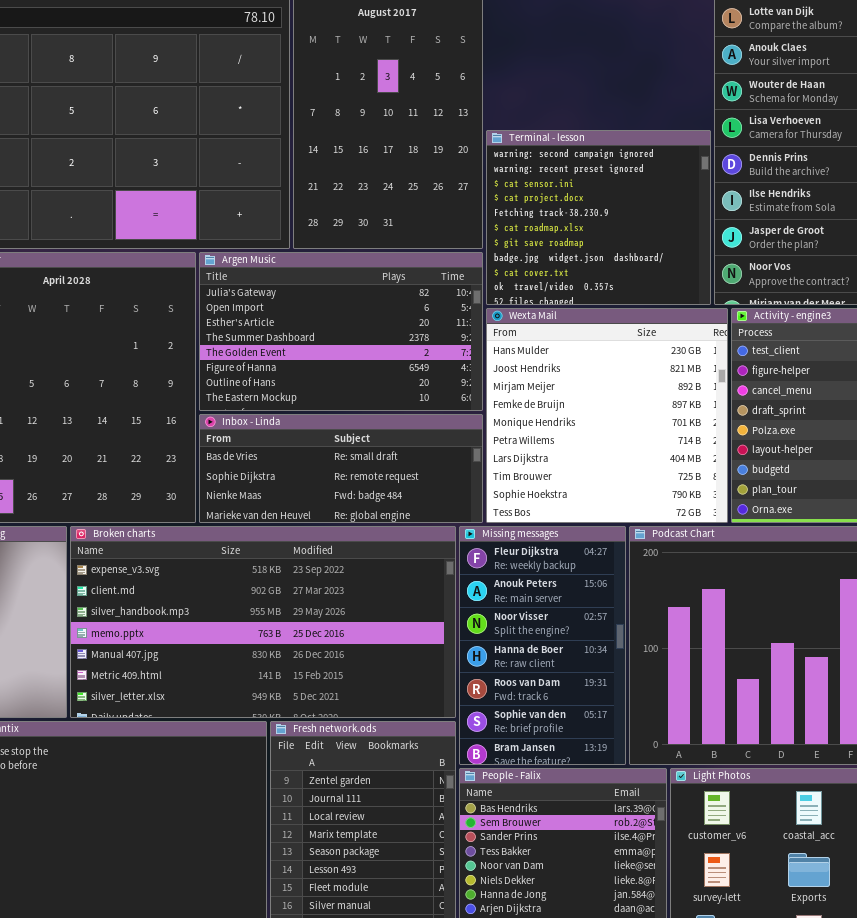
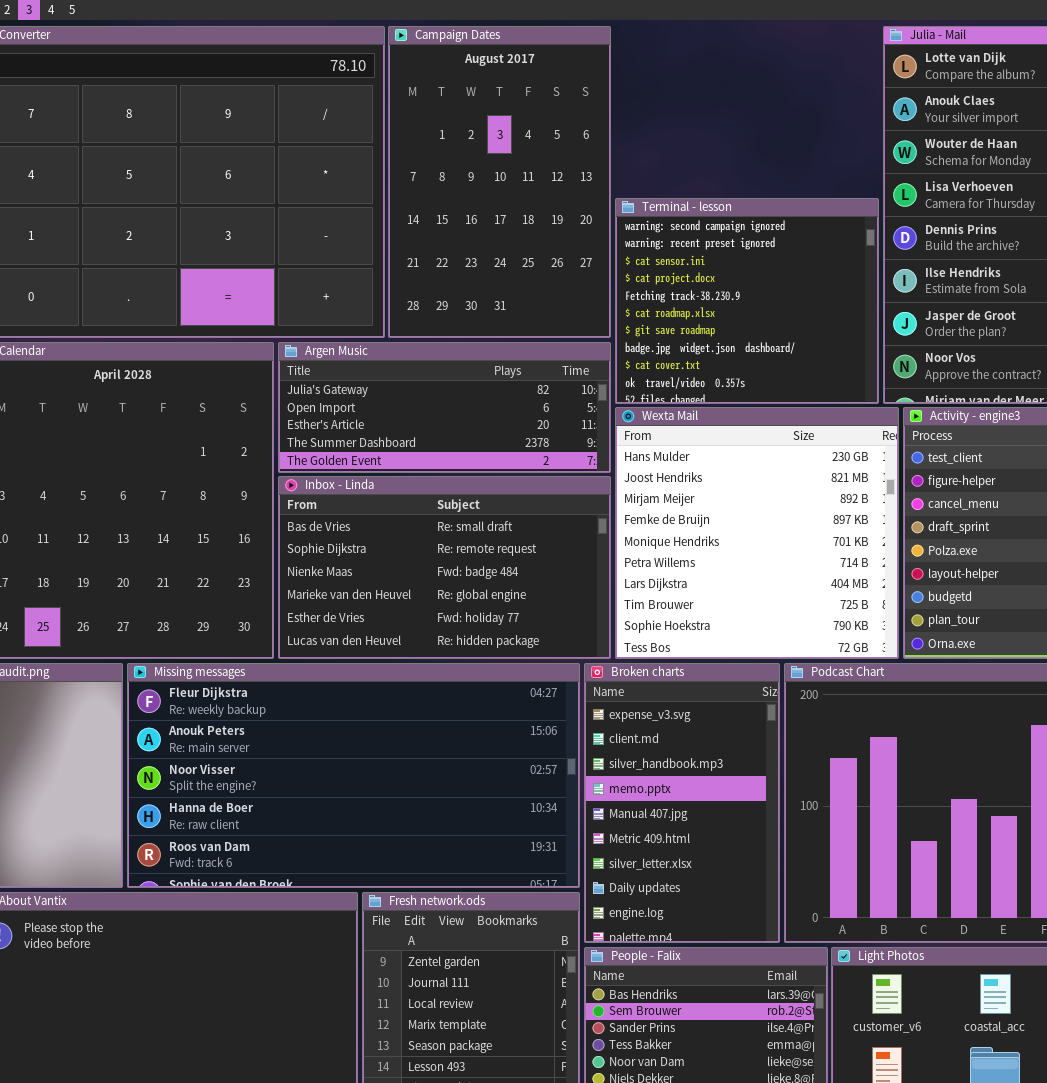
Argen Music: [199,252,483,411] -> [278,342,611,473], resized
Inbox - Linda: [199,414,483,523] -> [278,476,611,659], resized
Broken charts: [70,526,456,718] -> [584,663,780,943], moved, resized
Missing messages: [459,526,626,765] -> [127,663,580,888], moved, resized

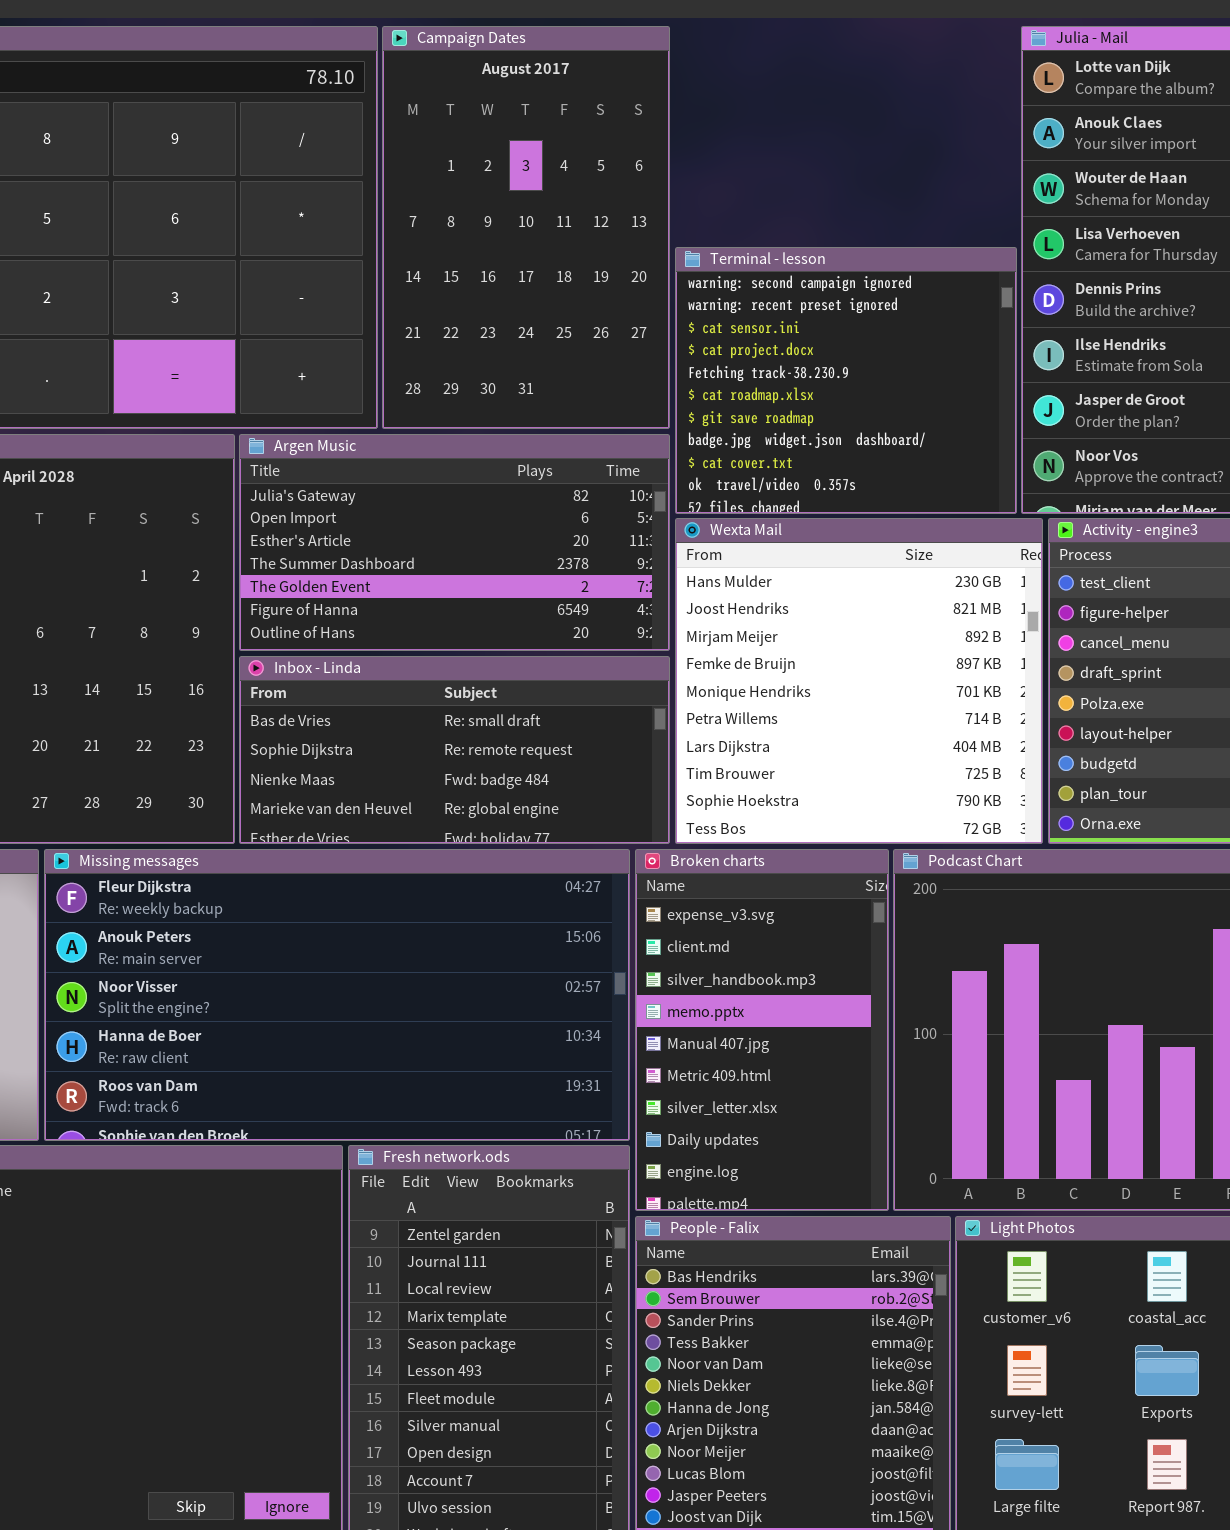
Argen Music: [278,342,611,473] -> [239,434,670,651], resized
Inbox - Linda: [278,476,611,659] -> [239,656,670,844], resized

